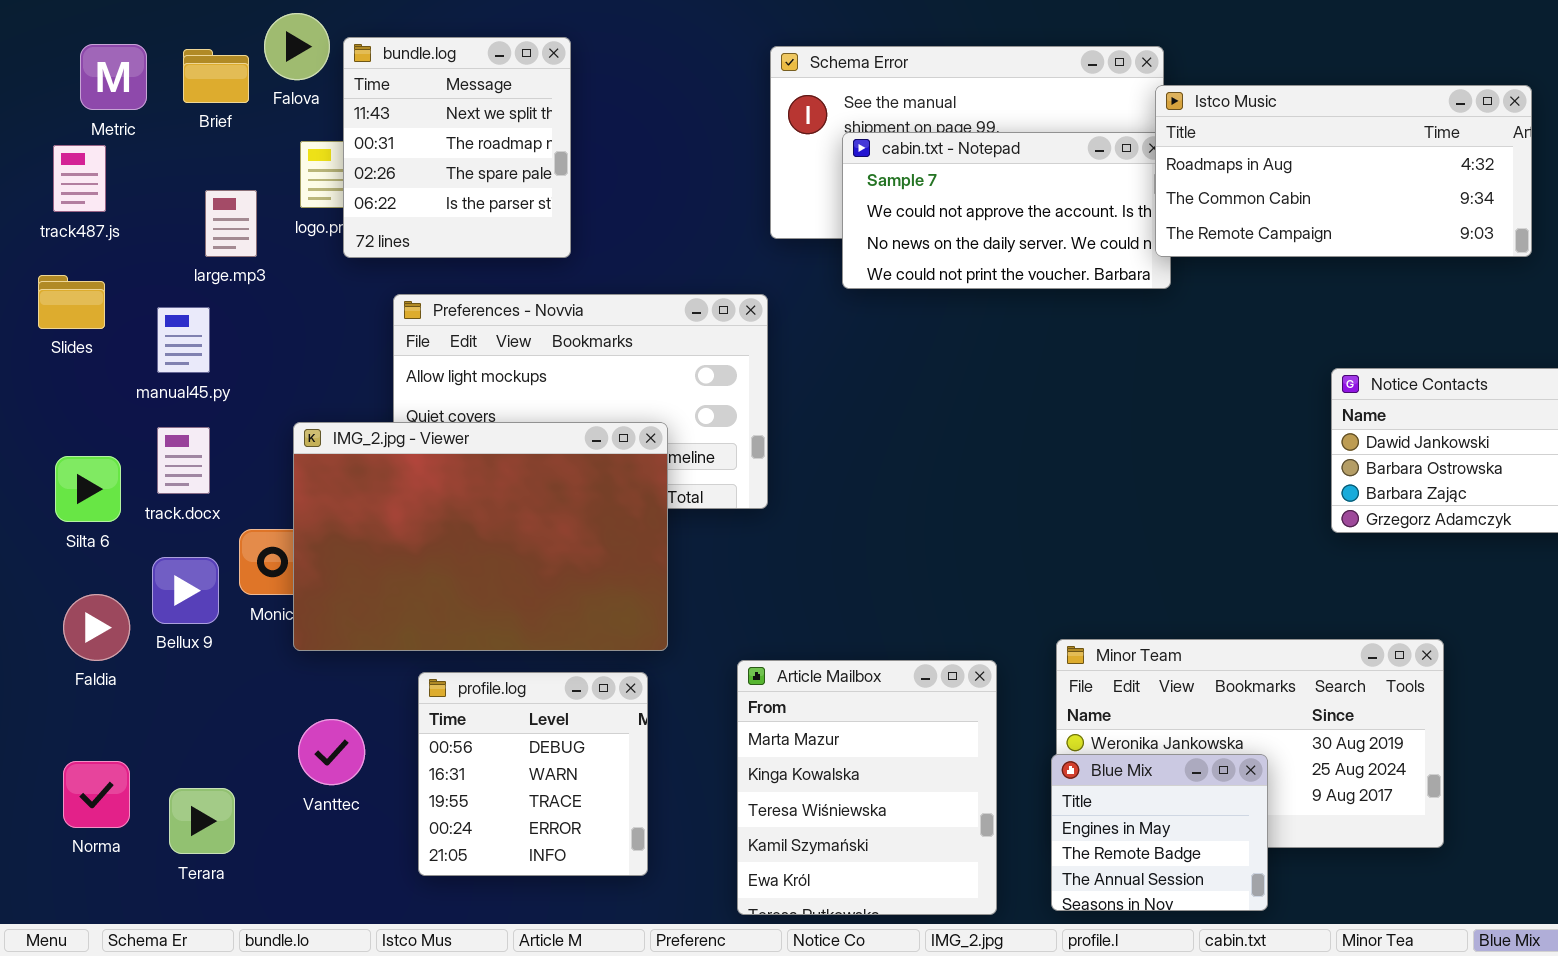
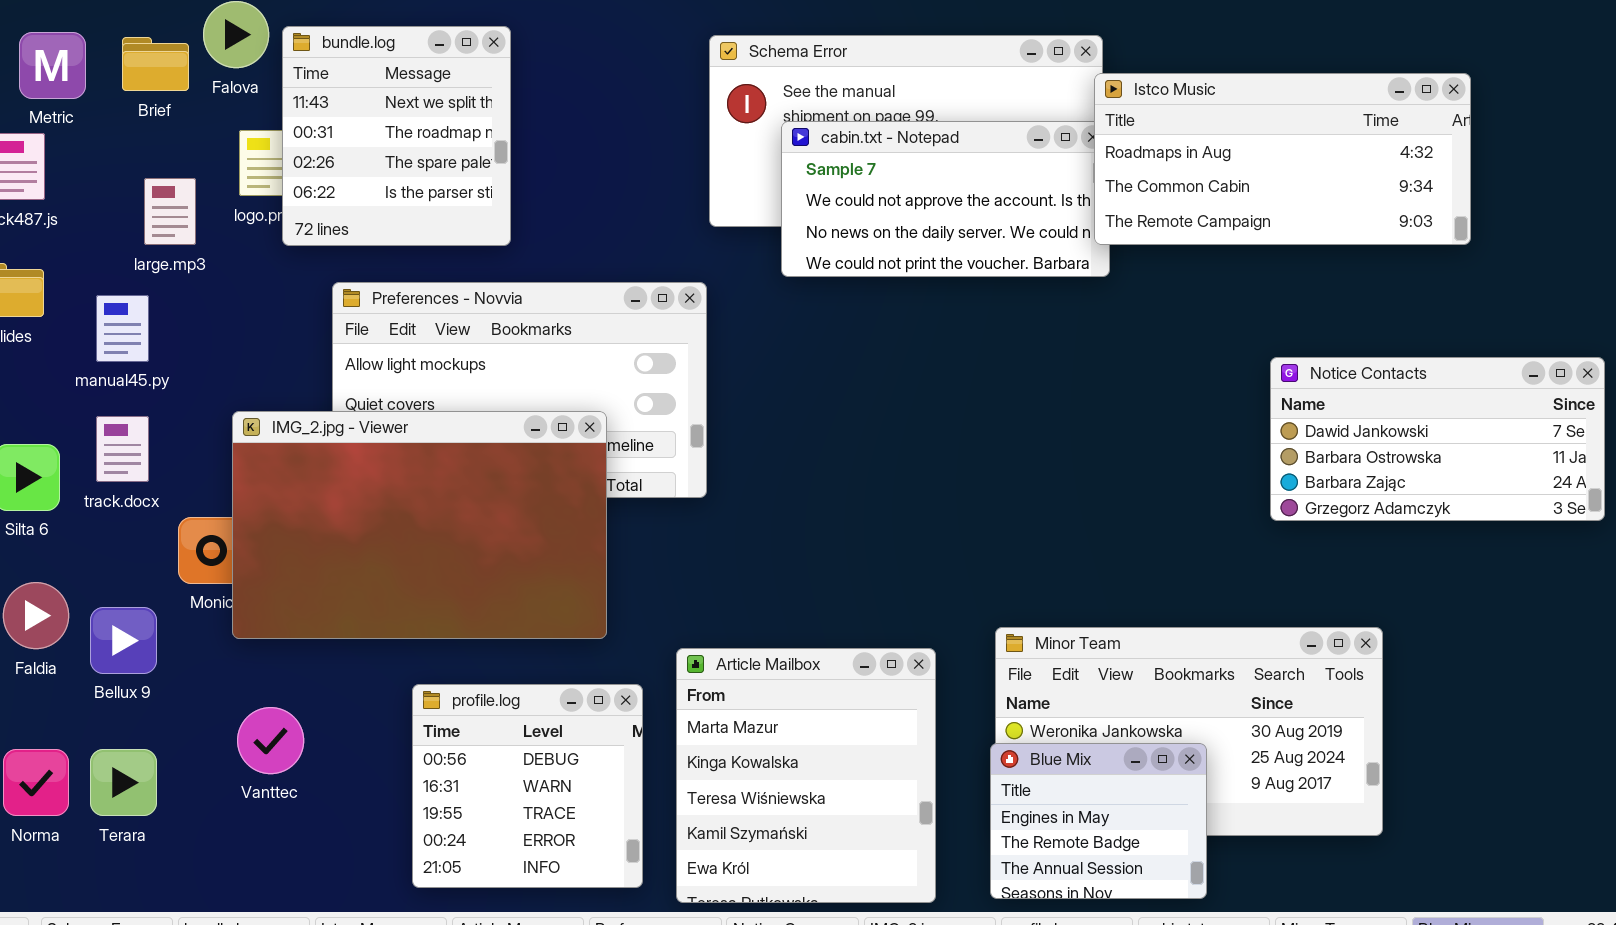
Bellux 9: [152,557,219,624] -> [90,607,157,674], moved
profile.log: [418,672,648,876] -> [412,684,643,888], moved
Terara: [169,788,235,854] -> [90,749,157,816], moved

